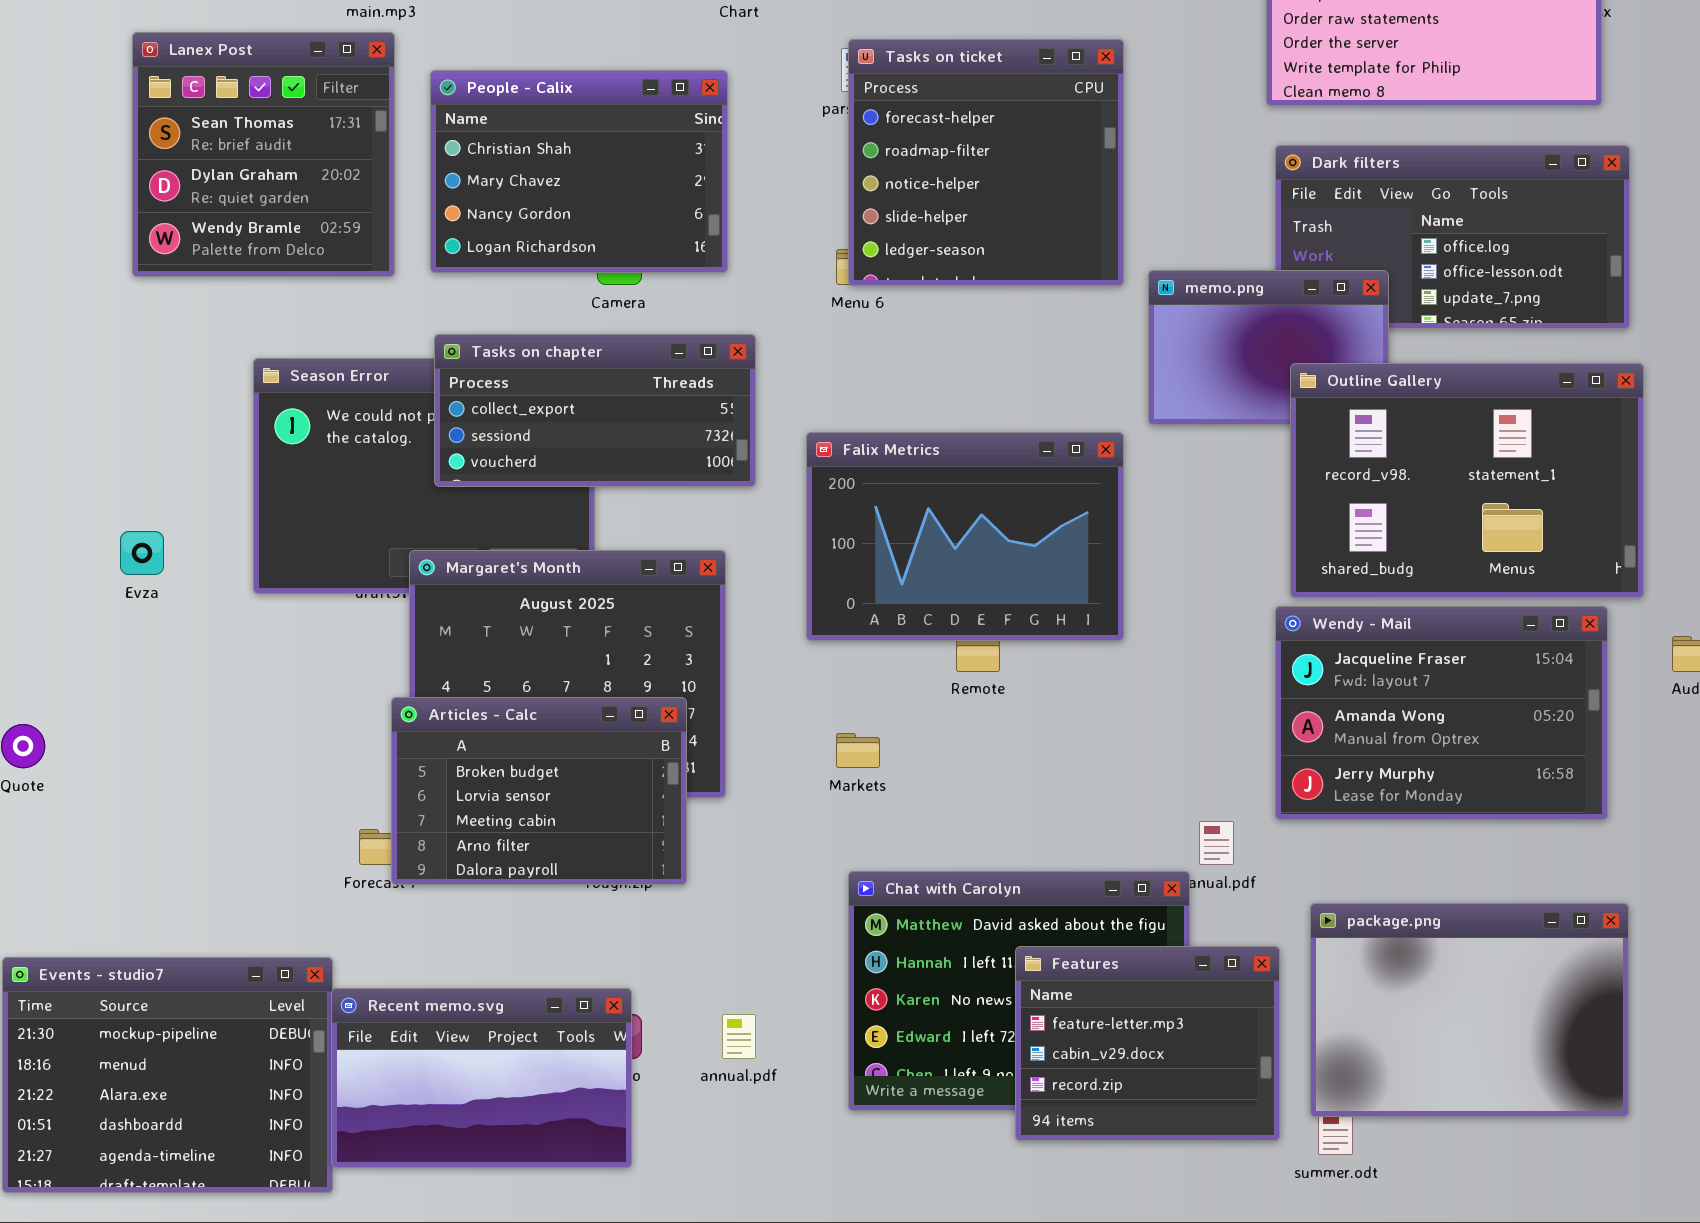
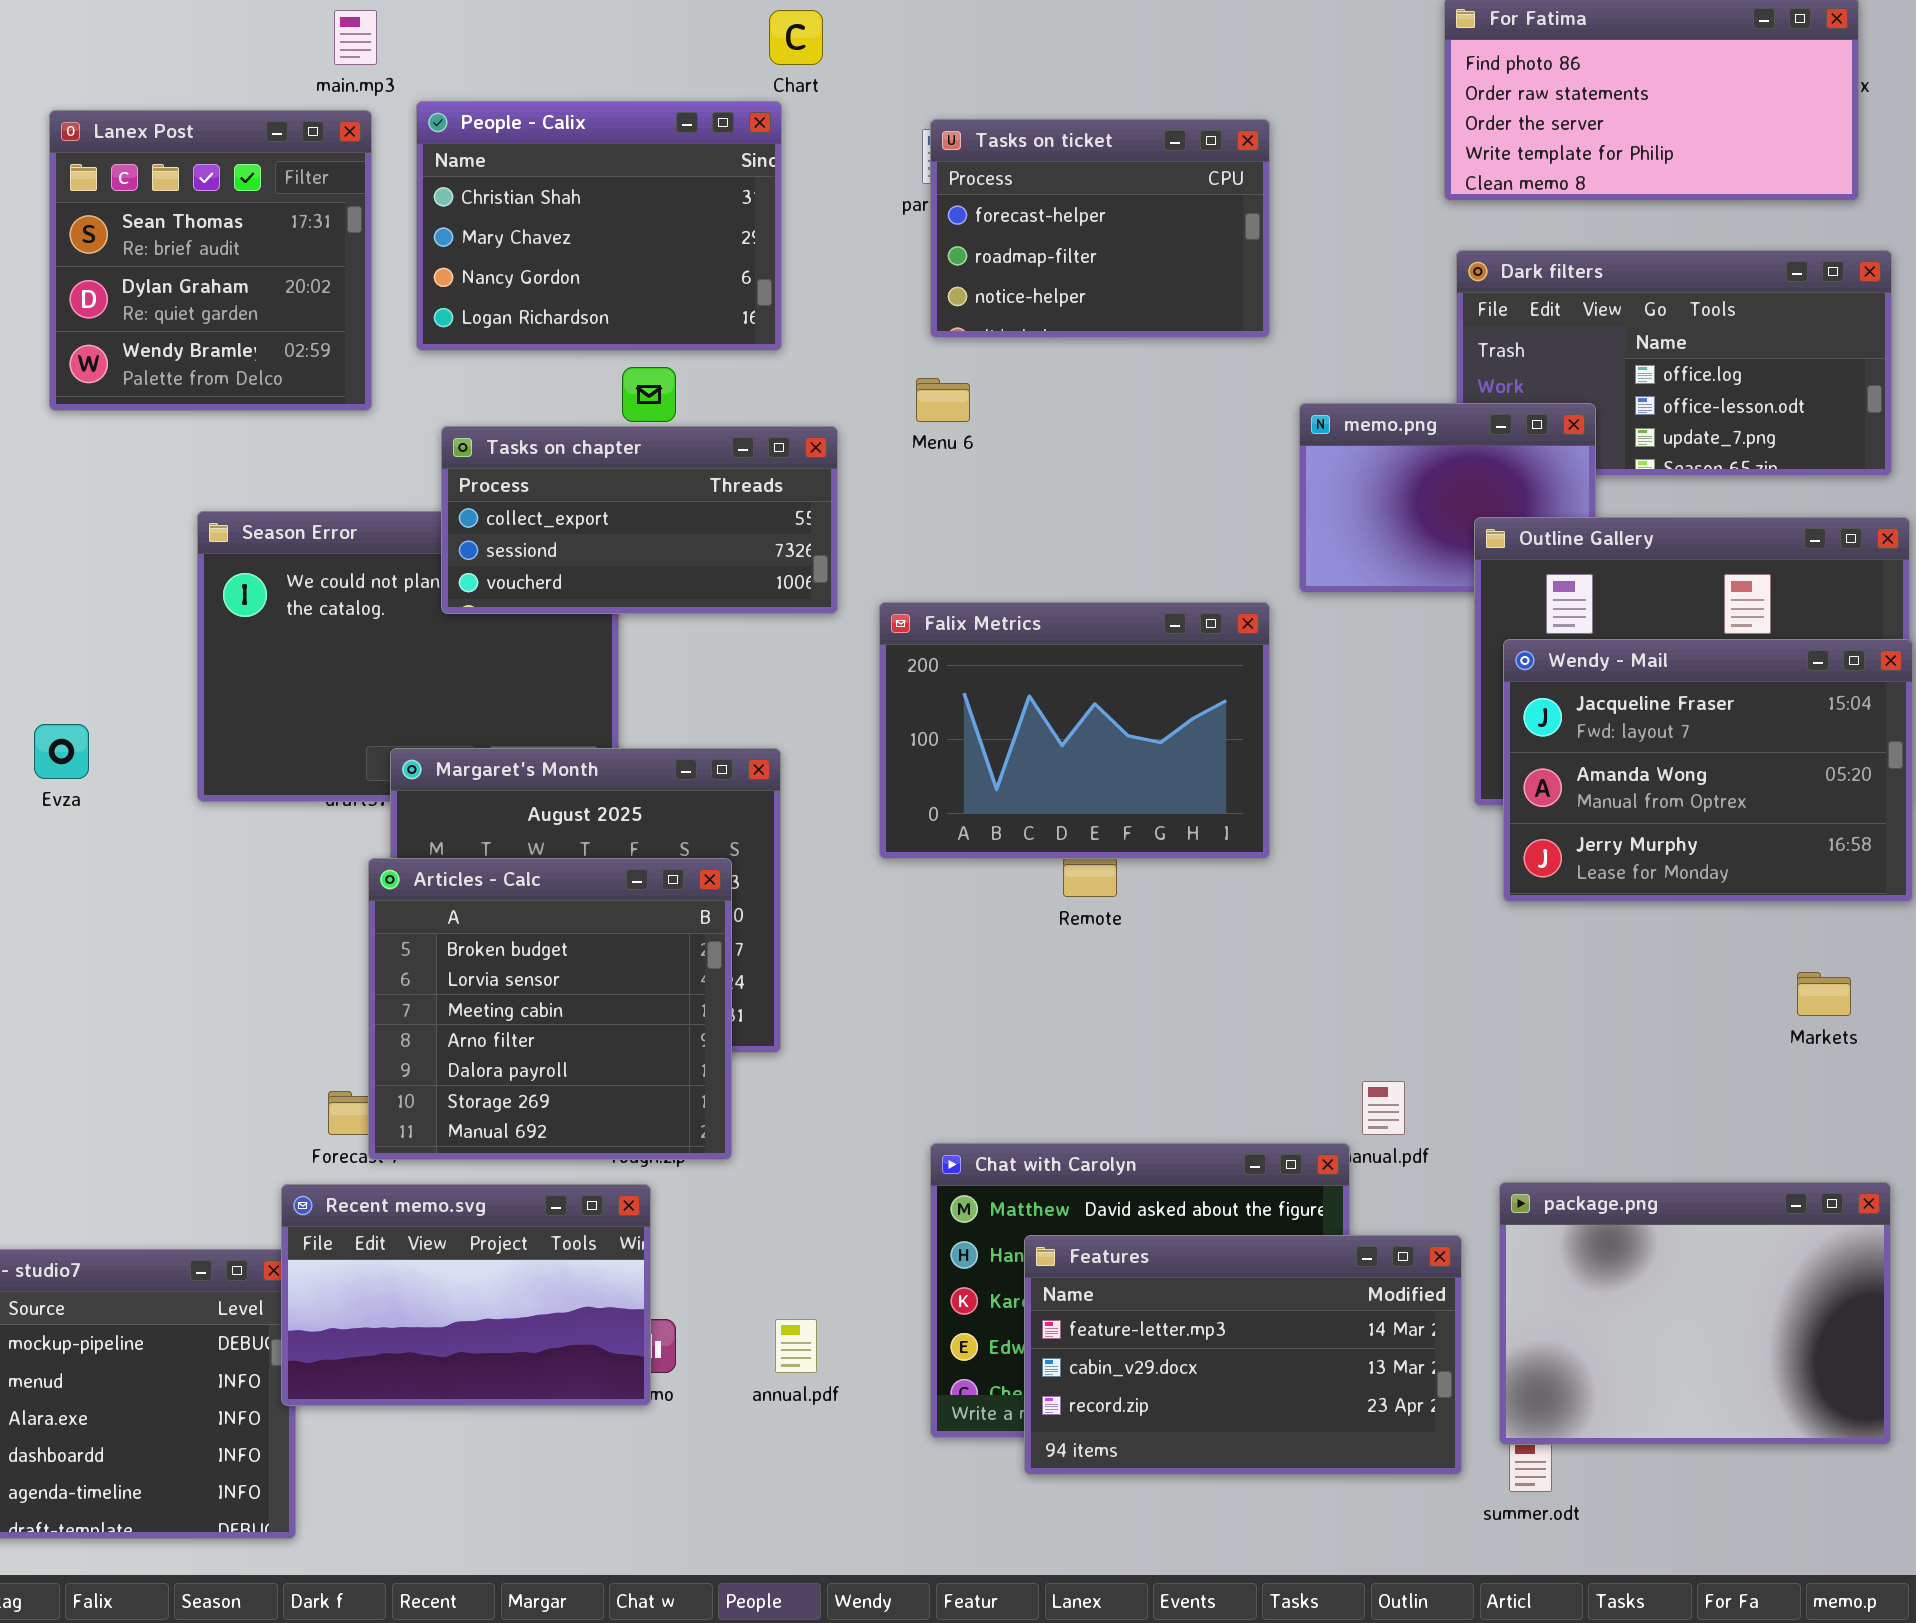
Tasks on ticket: [848,39,1124,286] -> [930,119,1270,338], resized
People - Calix: [430,70,728,273] -> [416,101,782,351], moved
Tasks on chapter: [434,334,756,487] -> [441,426,838,614], moved
Wendy - Mail: [1275,606,1608,820] -> [1503,639,1913,902], moved
Articles - Calc: [391,697,687,885] -> [368,858,732,1160], resized
Markets: [836,733,880,768] -> [1797,972,1851,1016], moved
Features: [1015,946,1280,1141] -> [1024,1235,1462,1475], resized
Recent memo.svg: [331,988,632,1168] -> [281,1184,651,1406], moved

